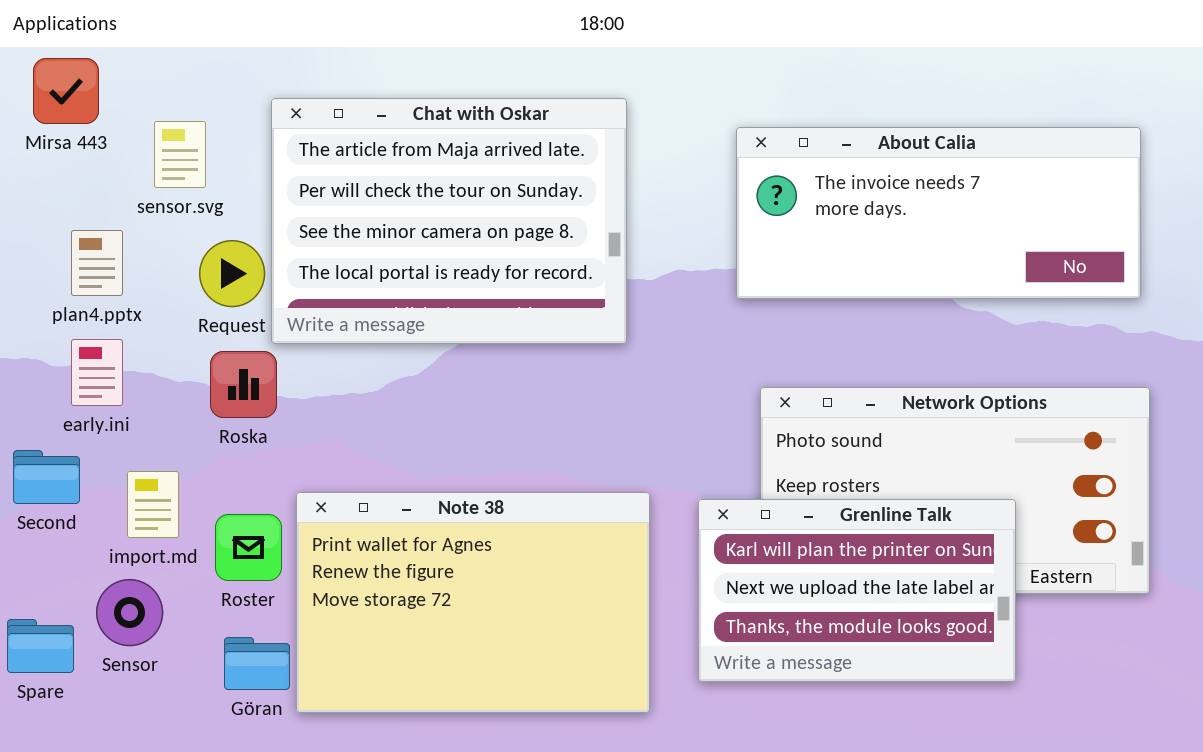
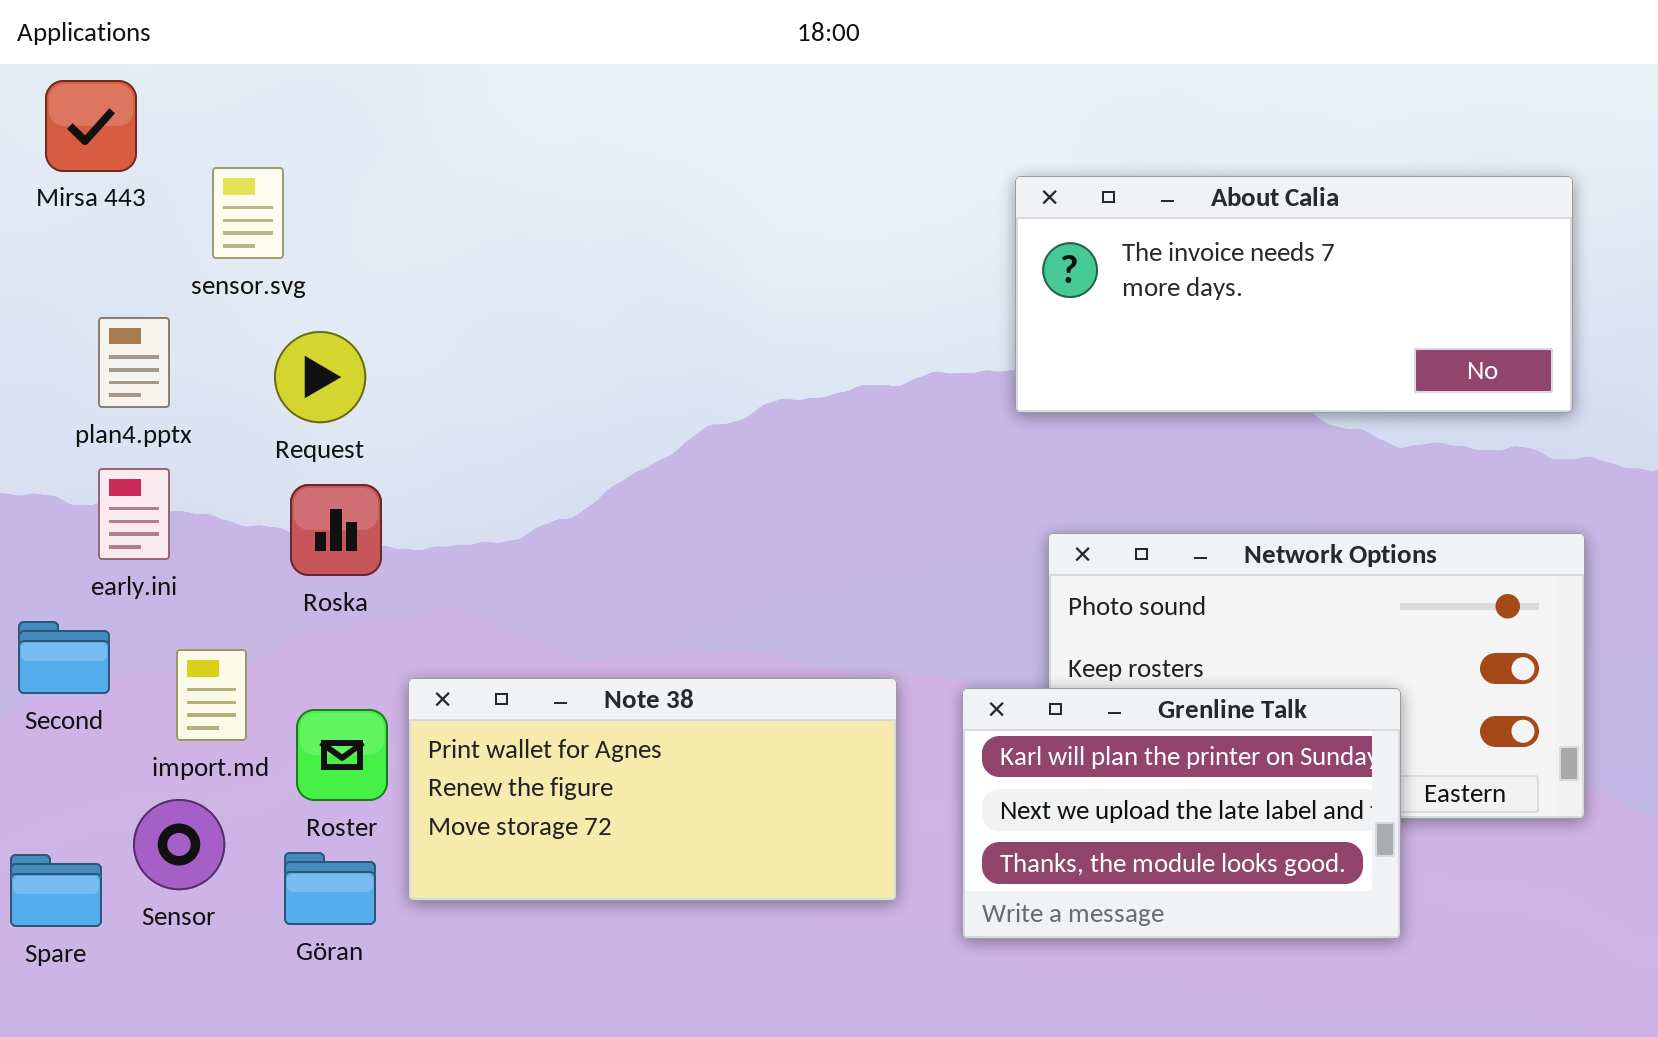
Chat with Oskar: [271,98,627,344] -> none, closed
Note 38: [296,492,650,713] -> [408,678,897,901], resized
Göran: [224,637,290,690] -> [284,852,376,925], moved

